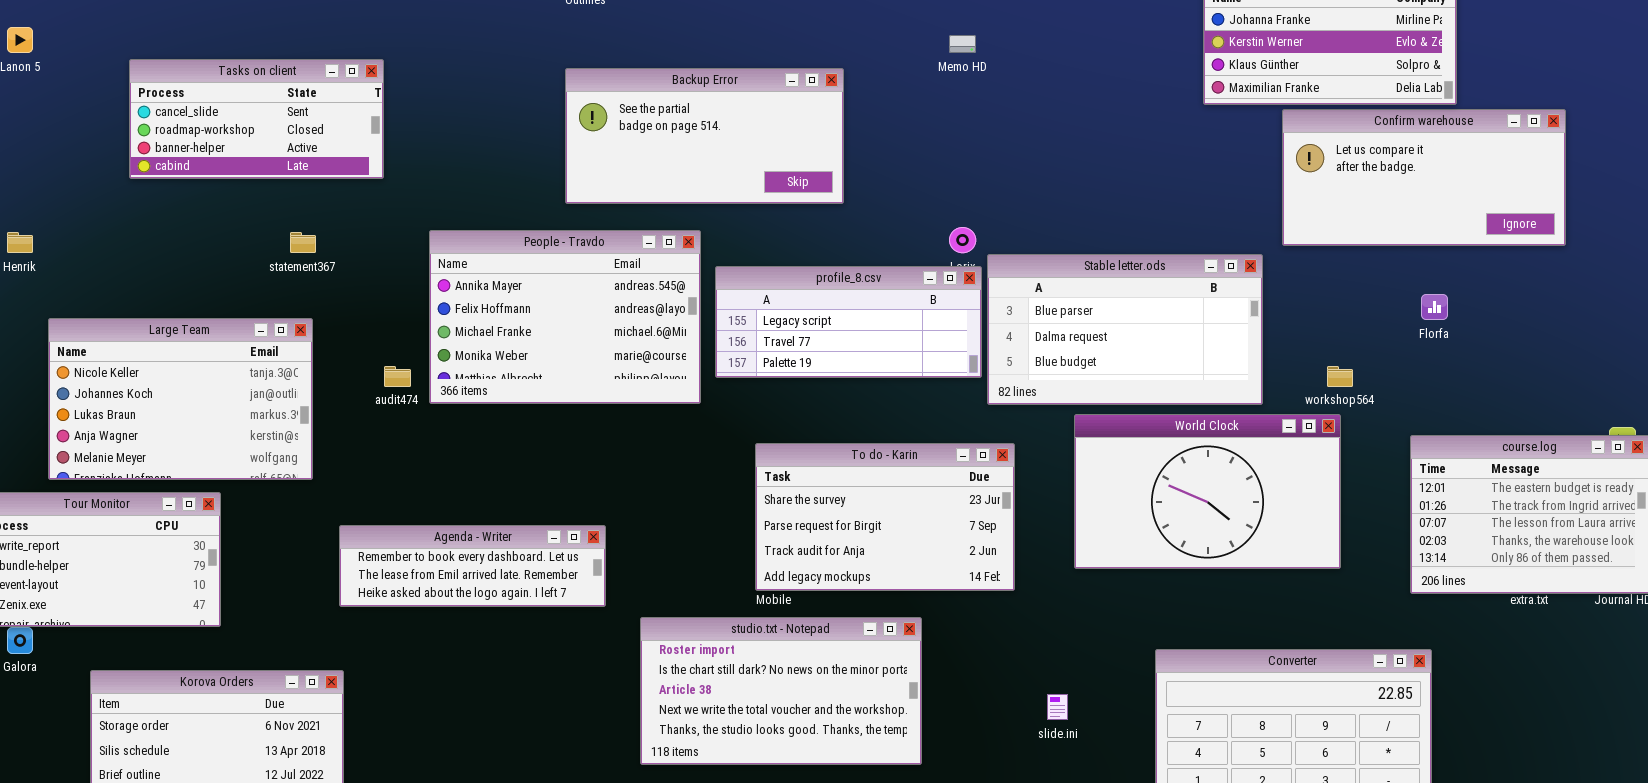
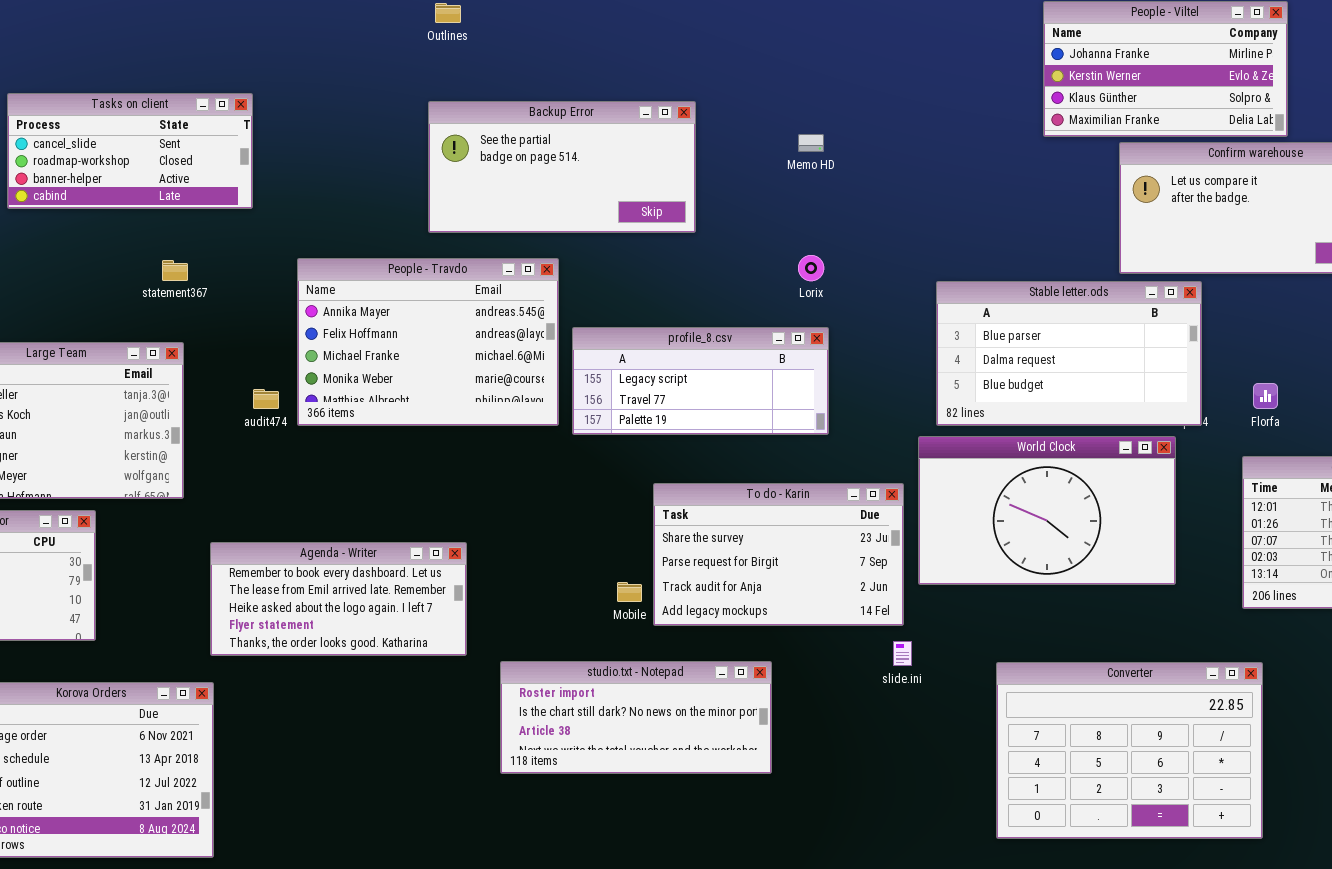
Memo HD: [949,35,976,53] -> [798,134,824,152], moved
Stable letter.ods: [987,254,1263,405] -> [936,281,1202,426], moved
profile_8.csv: [715,266,982,378] -> [572,327,829,435], moved
Florfa: [1421,294,1448,320] -> [1253,383,1278,409], moved
To do - Karin: [755,443,1015,591] -> [653,483,904,626], moved
Agenda - Writer: [339,525,606,607] -> [210,542,467,656], resized
studio.txt - Notepad: [640,617,922,765] -> [500,661,772,774], resized
slide.ini: [1047,694,1068,720] -> [893,641,912,666], moved

